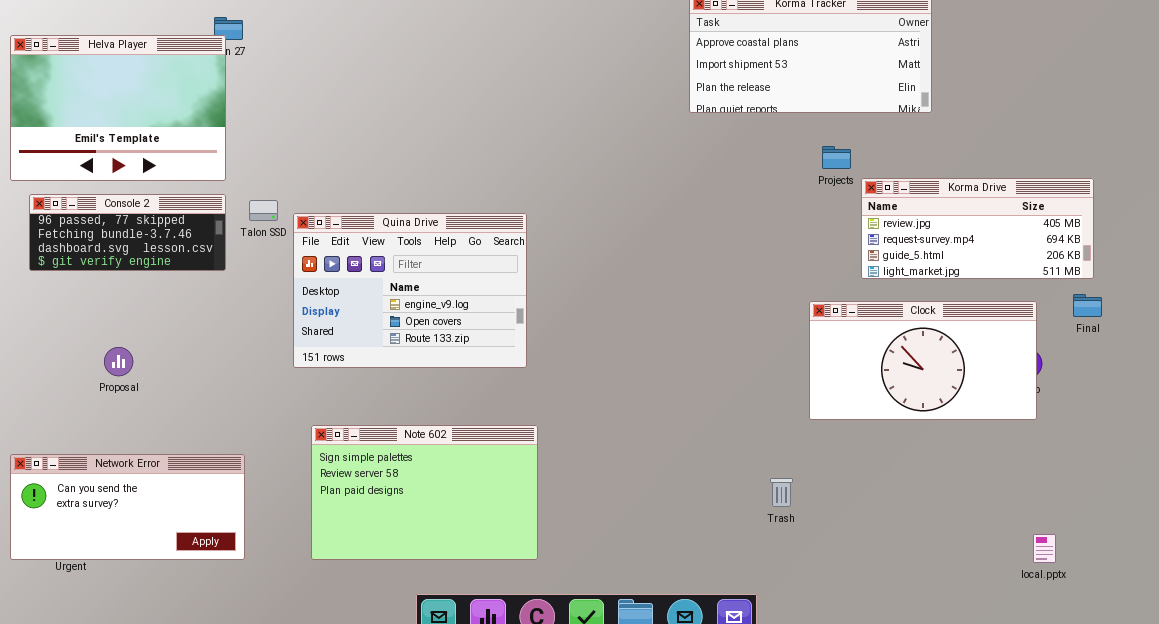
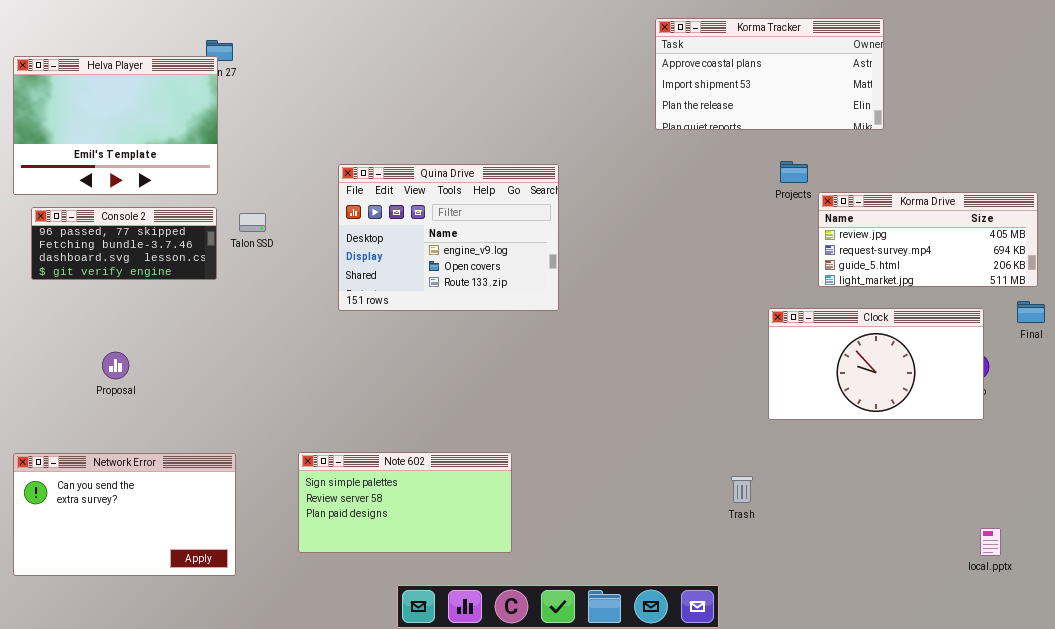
Quina Drive: [293,213,527,368] -> [338,164,559,311], moved
Note 602: [311,425,538,560] -> [298,452,512,553], resized
Network Error: [10,454,245,560] -> [13,453,236,576], resized

